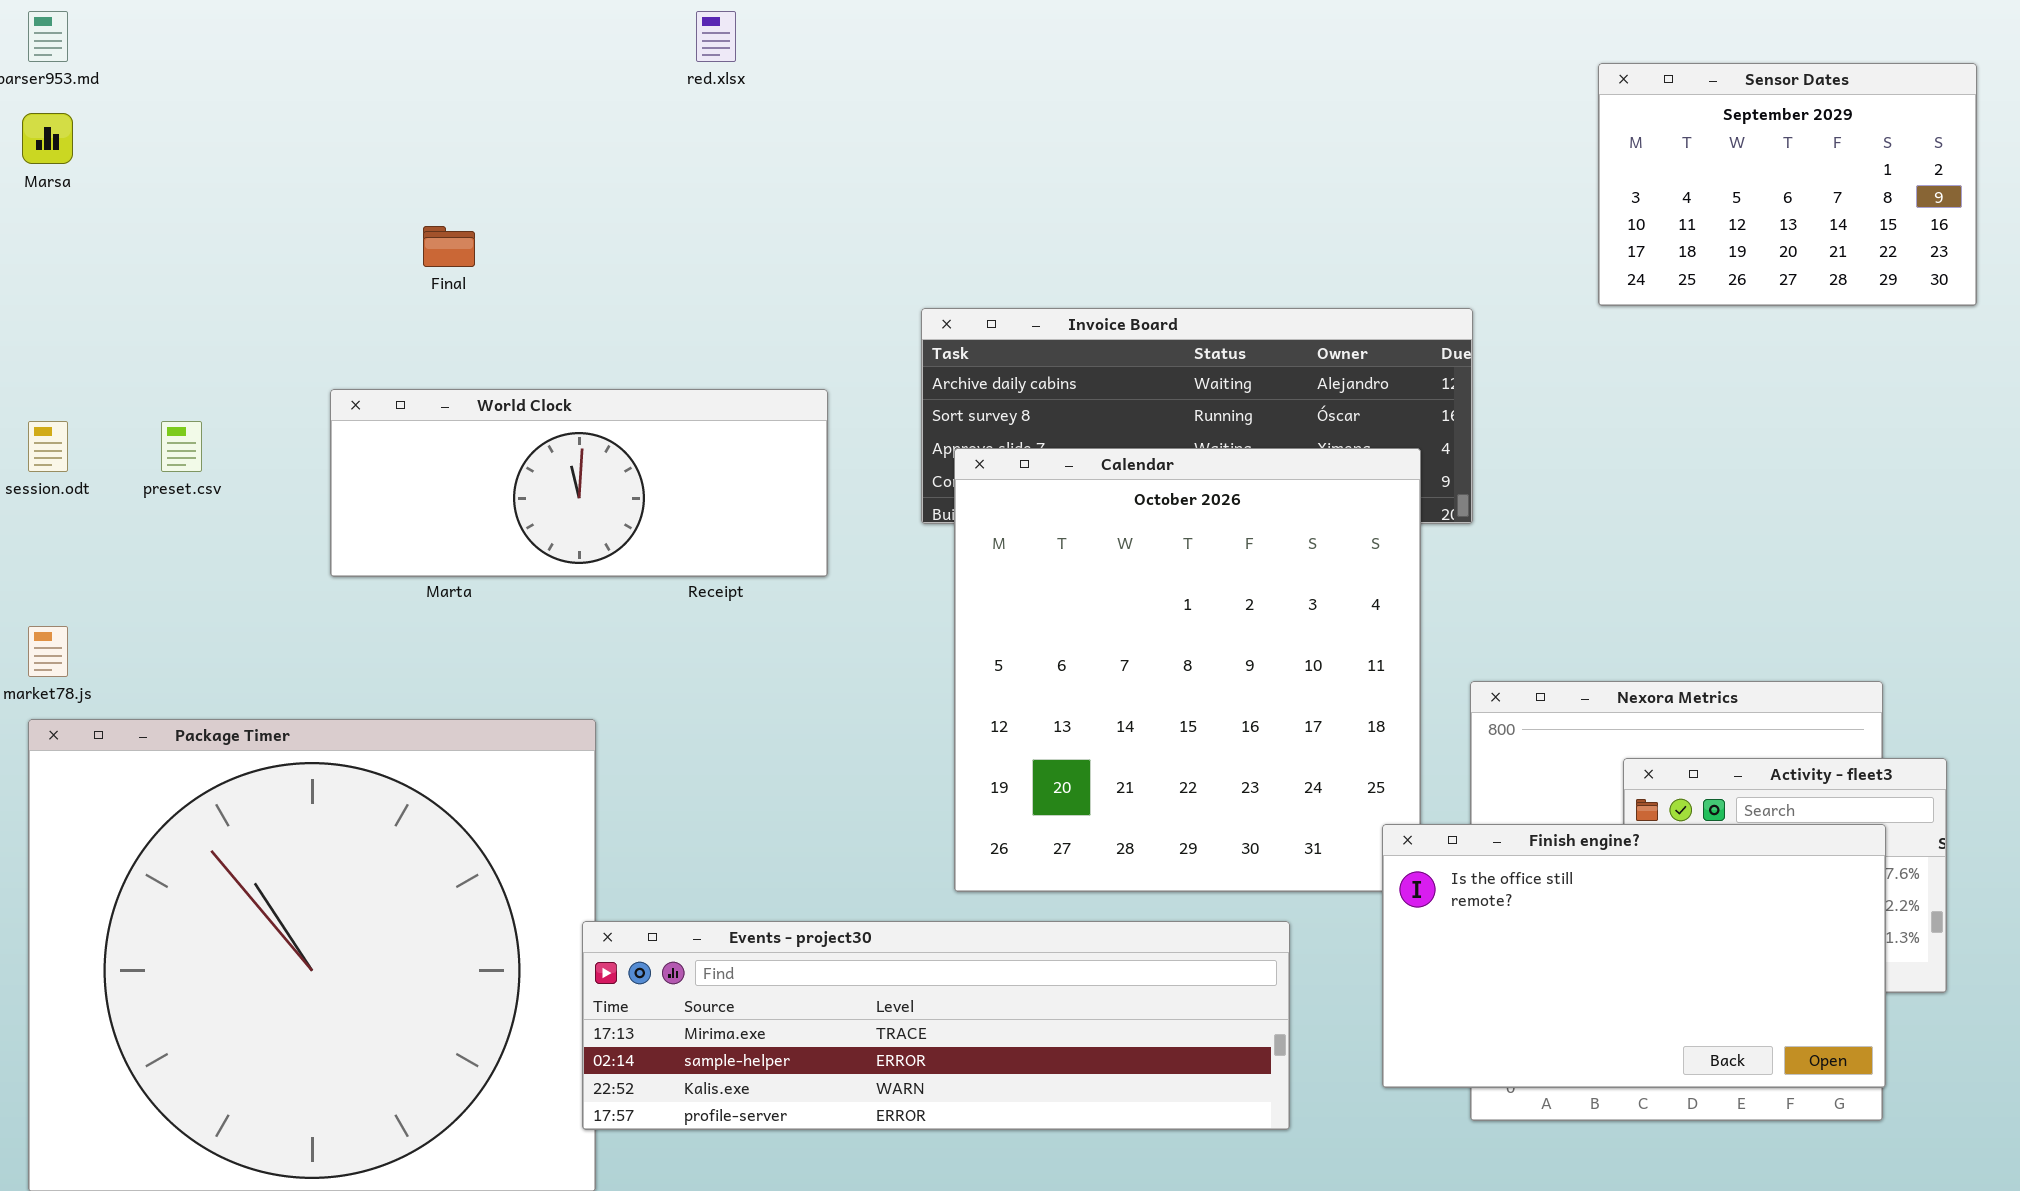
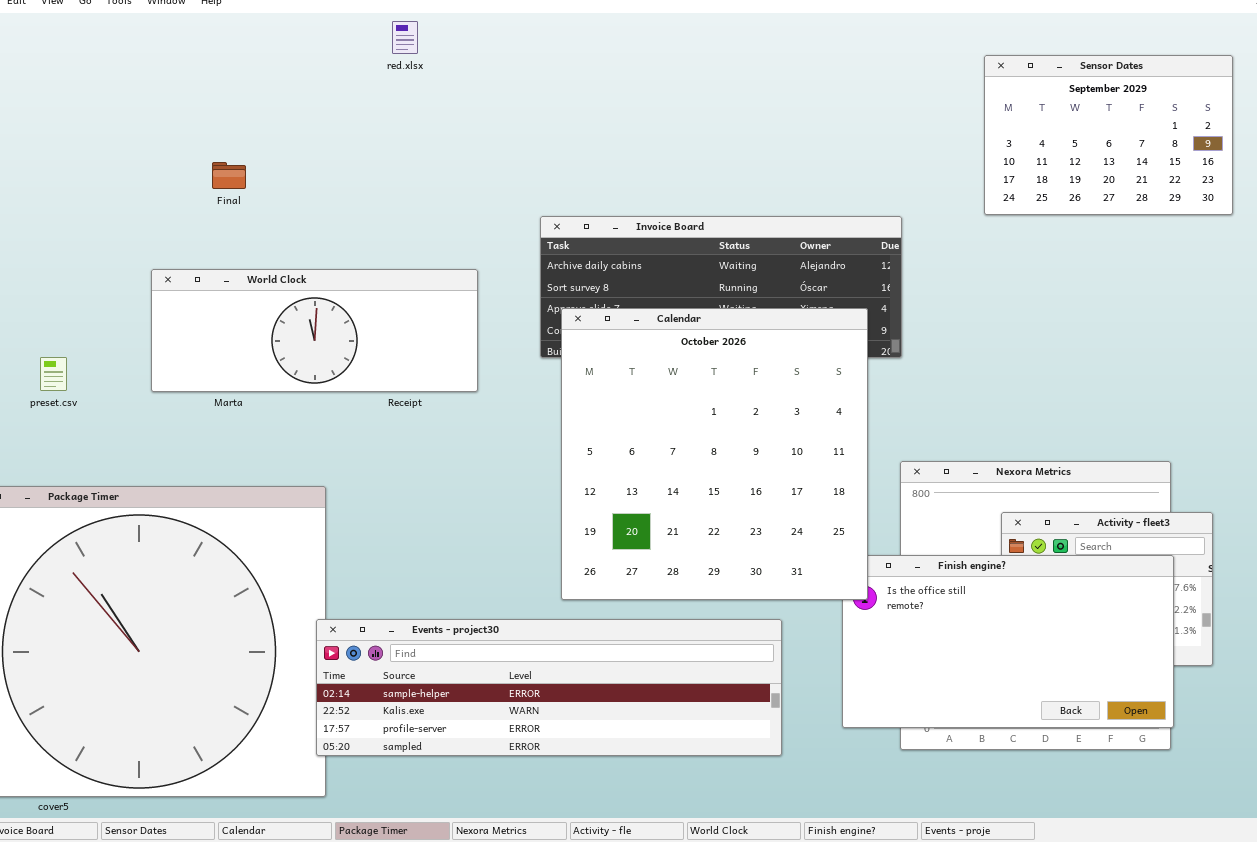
preset.csv: [161,421,202,472] -> [40,357,67,391], moved
Calendar: [954,448,1421,892] -> [561,308,868,600], raised
Events - project30: [582,921,1290,1130] -> [316,619,782,756], scrolled down 1 row

